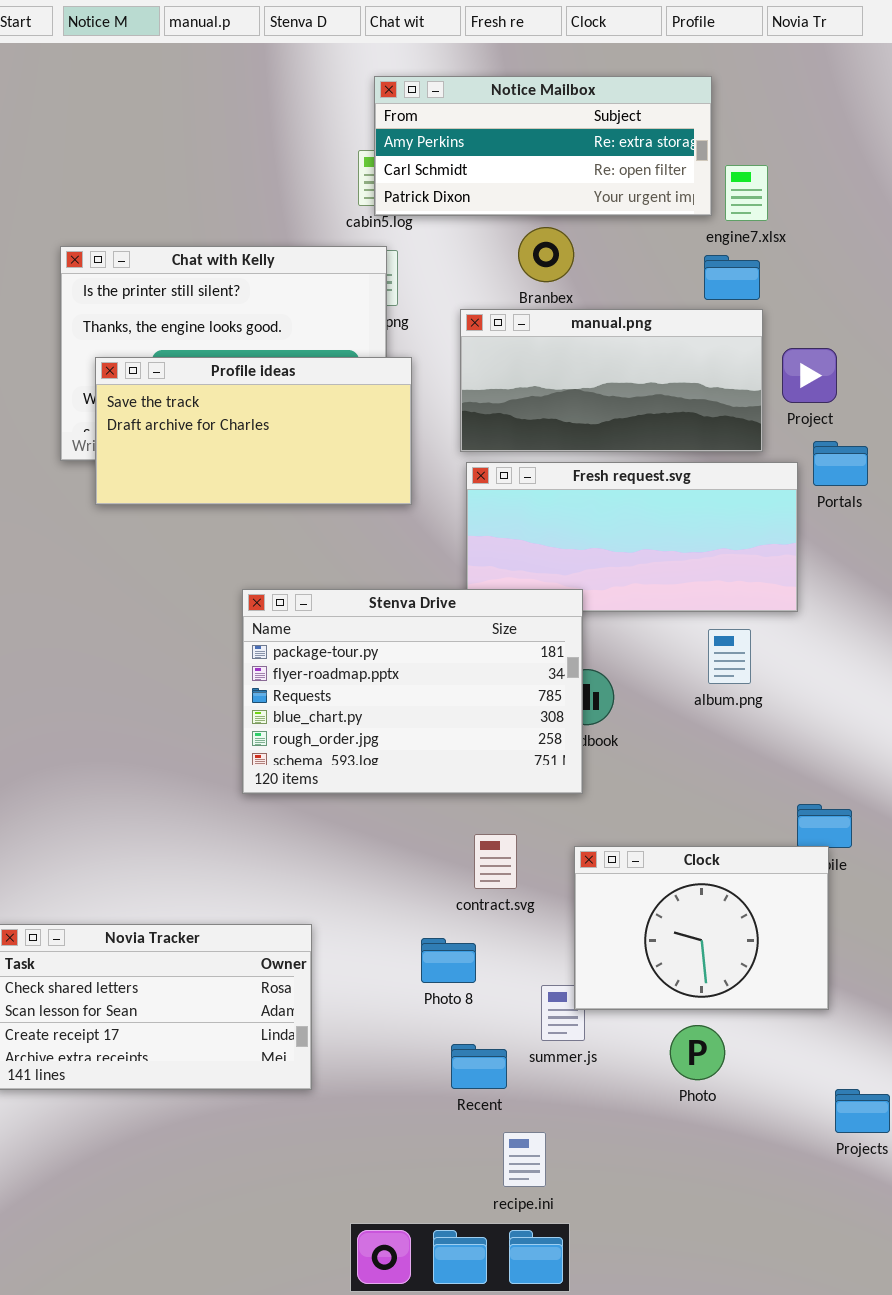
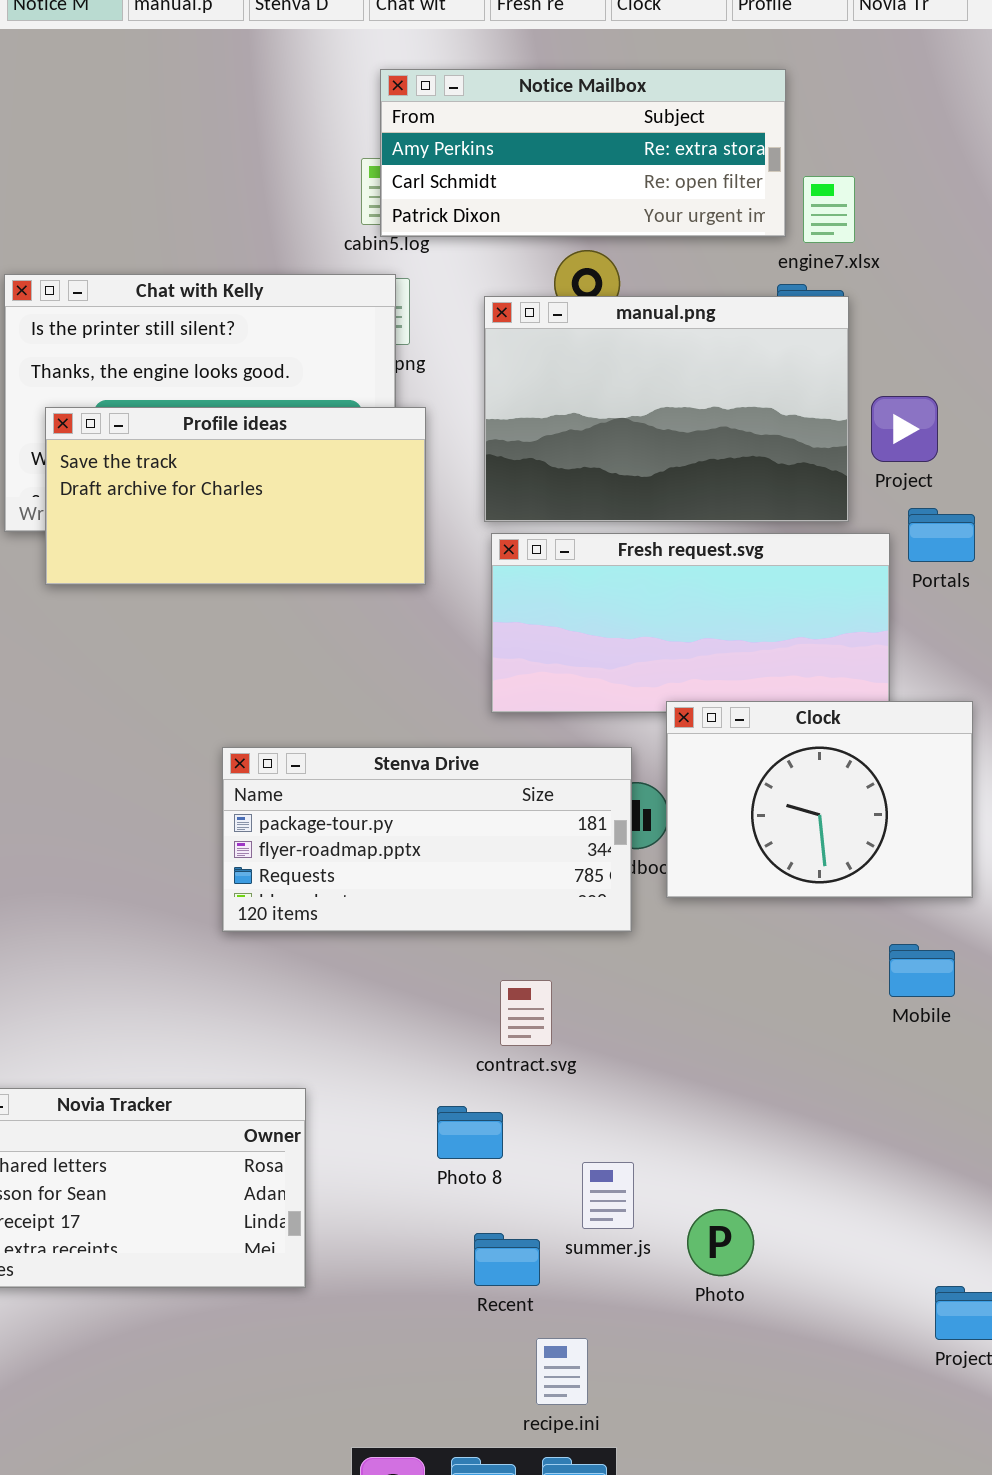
manual.png: [460,309,763,452] -> [484,296,849,522], resized
Stenva Drive: [242,589,583,794] -> [222,747,632,932], resized
Clock: [574,846,829,1010] -> [666,701,973,898], moved
Photo: [670,1025,725,1080] -> [687,1209,754,1276], moved

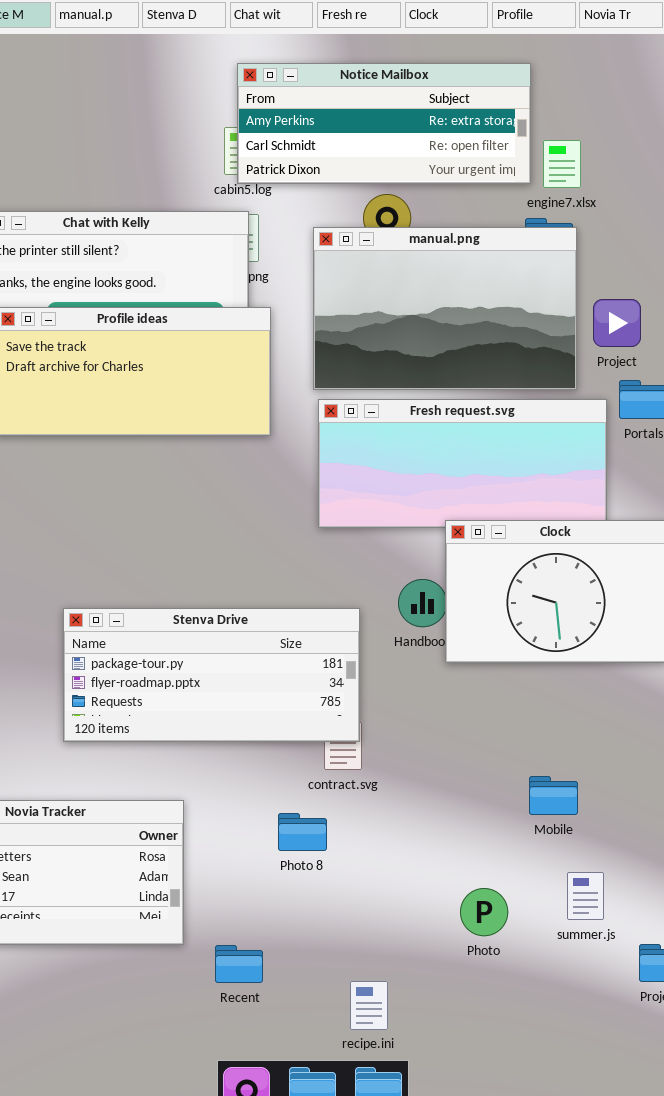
Stenva Drive: [222,747,632,932] -> [63,608,360,742], moved
Mobile: [889,944,955,997] -> [529,776,578,815], moved
summer.js: [582,1162,634,1229] -> [567,872,604,920], moved
Recent: [474,1233,540,1286] -> [215,945,263,983], moved

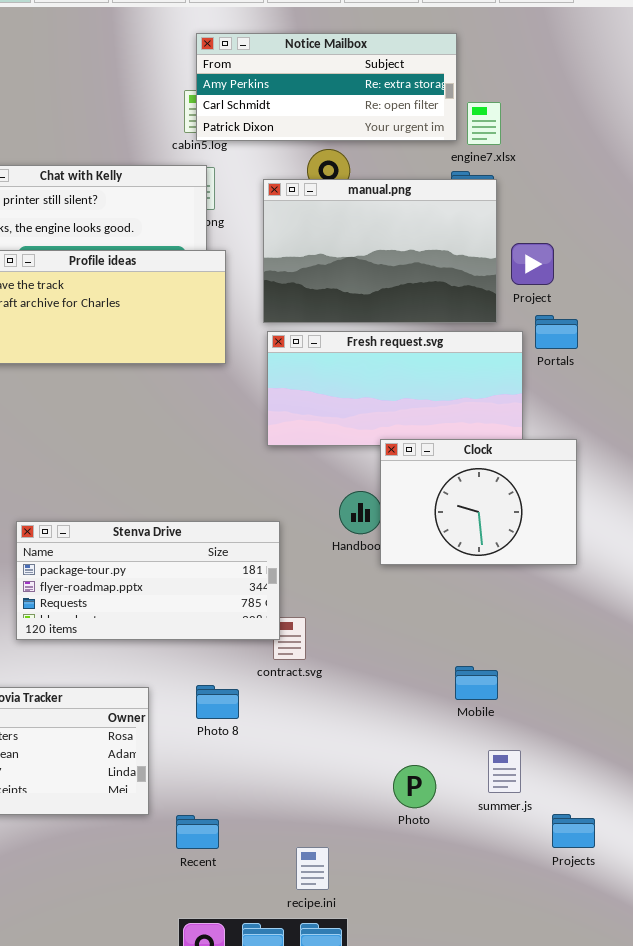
Stenva Drive: [63,608,360,742] -> [16,521,280,640], moved
Photo 8: [278,813,327,851] -> [196,685,239,719], moved

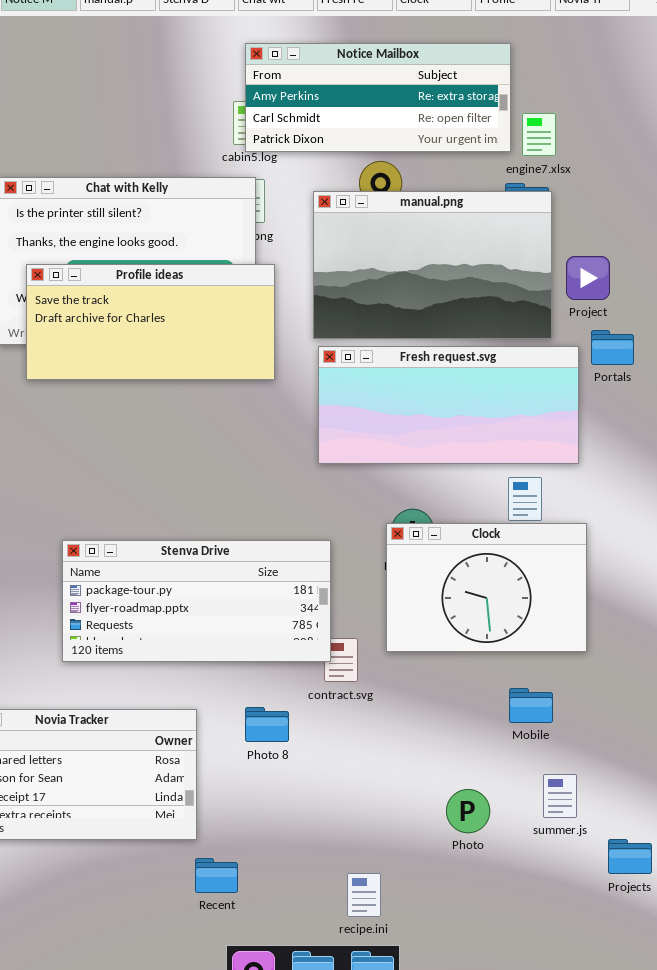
Clock: [380,439,577,565] -> [386,523,587,652], moved
Recent: [176,815,219,849] -> [195,858,238,893], moved

